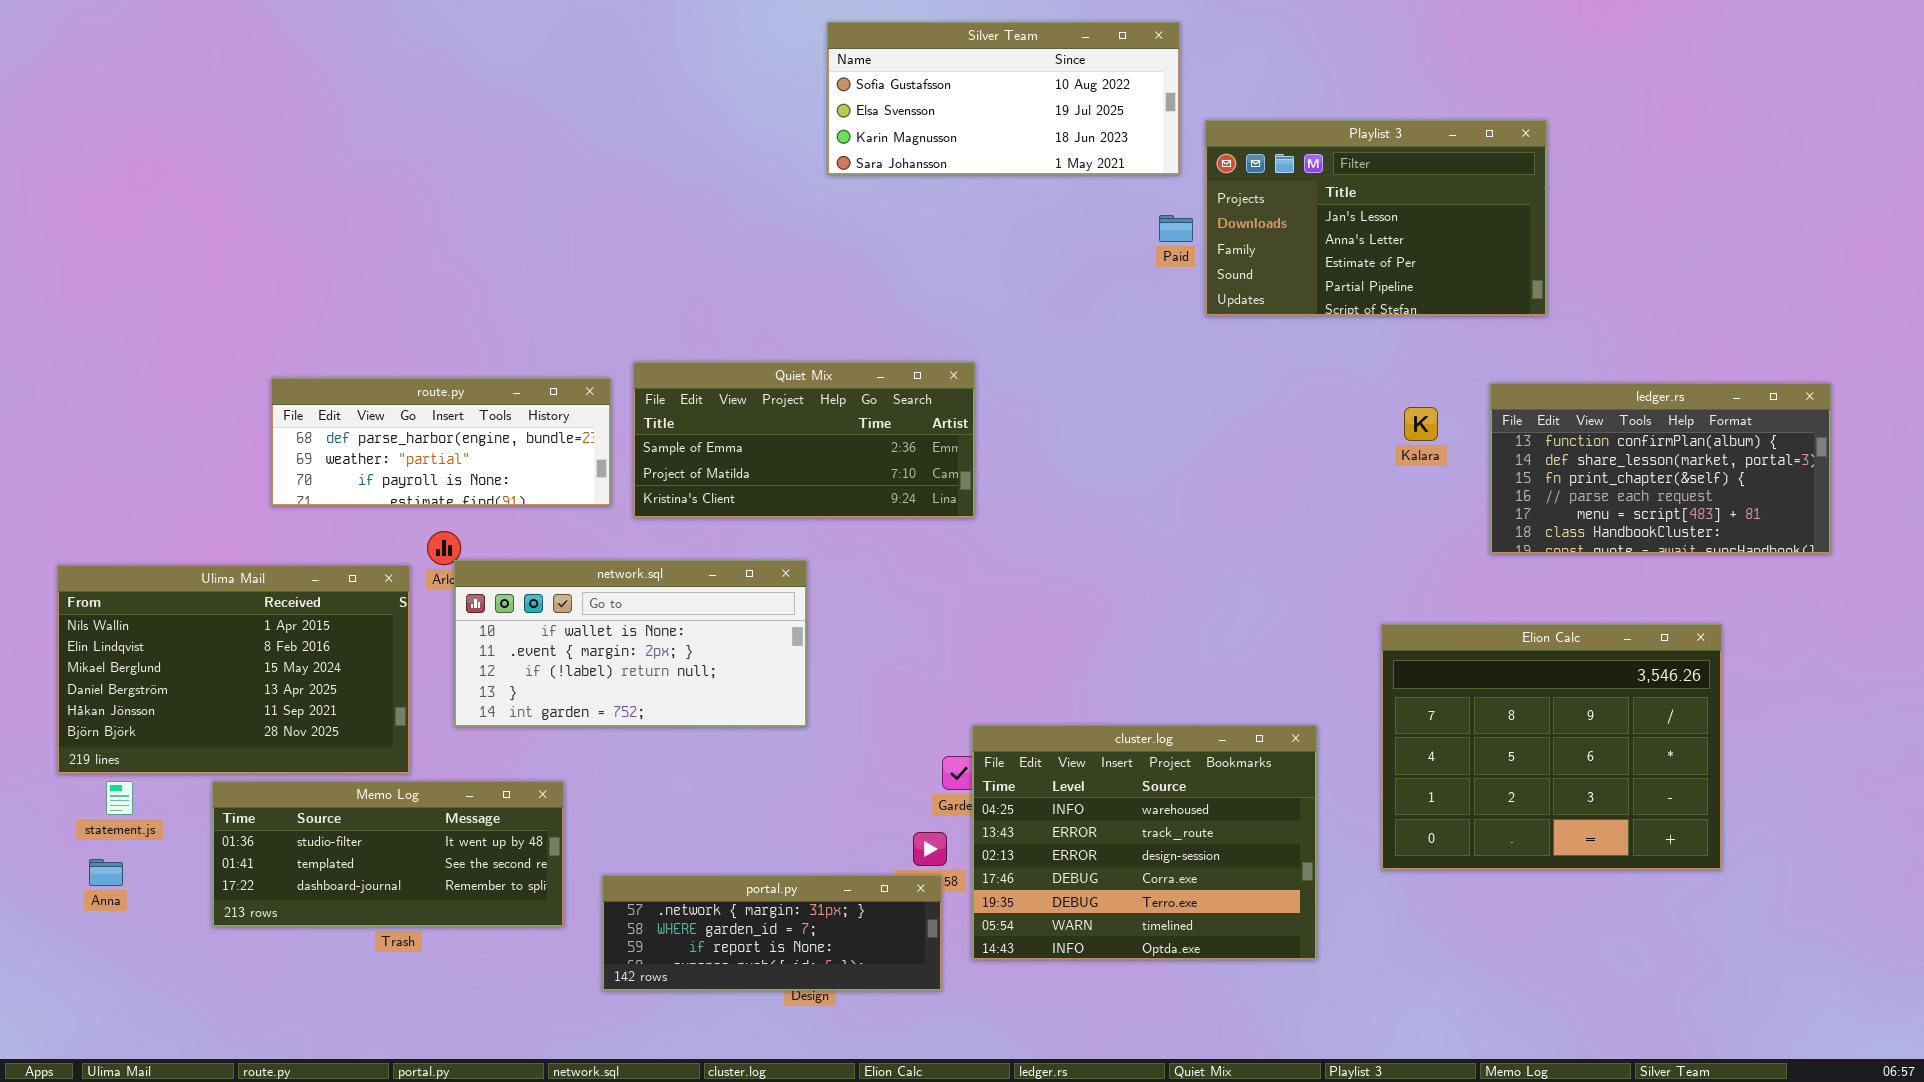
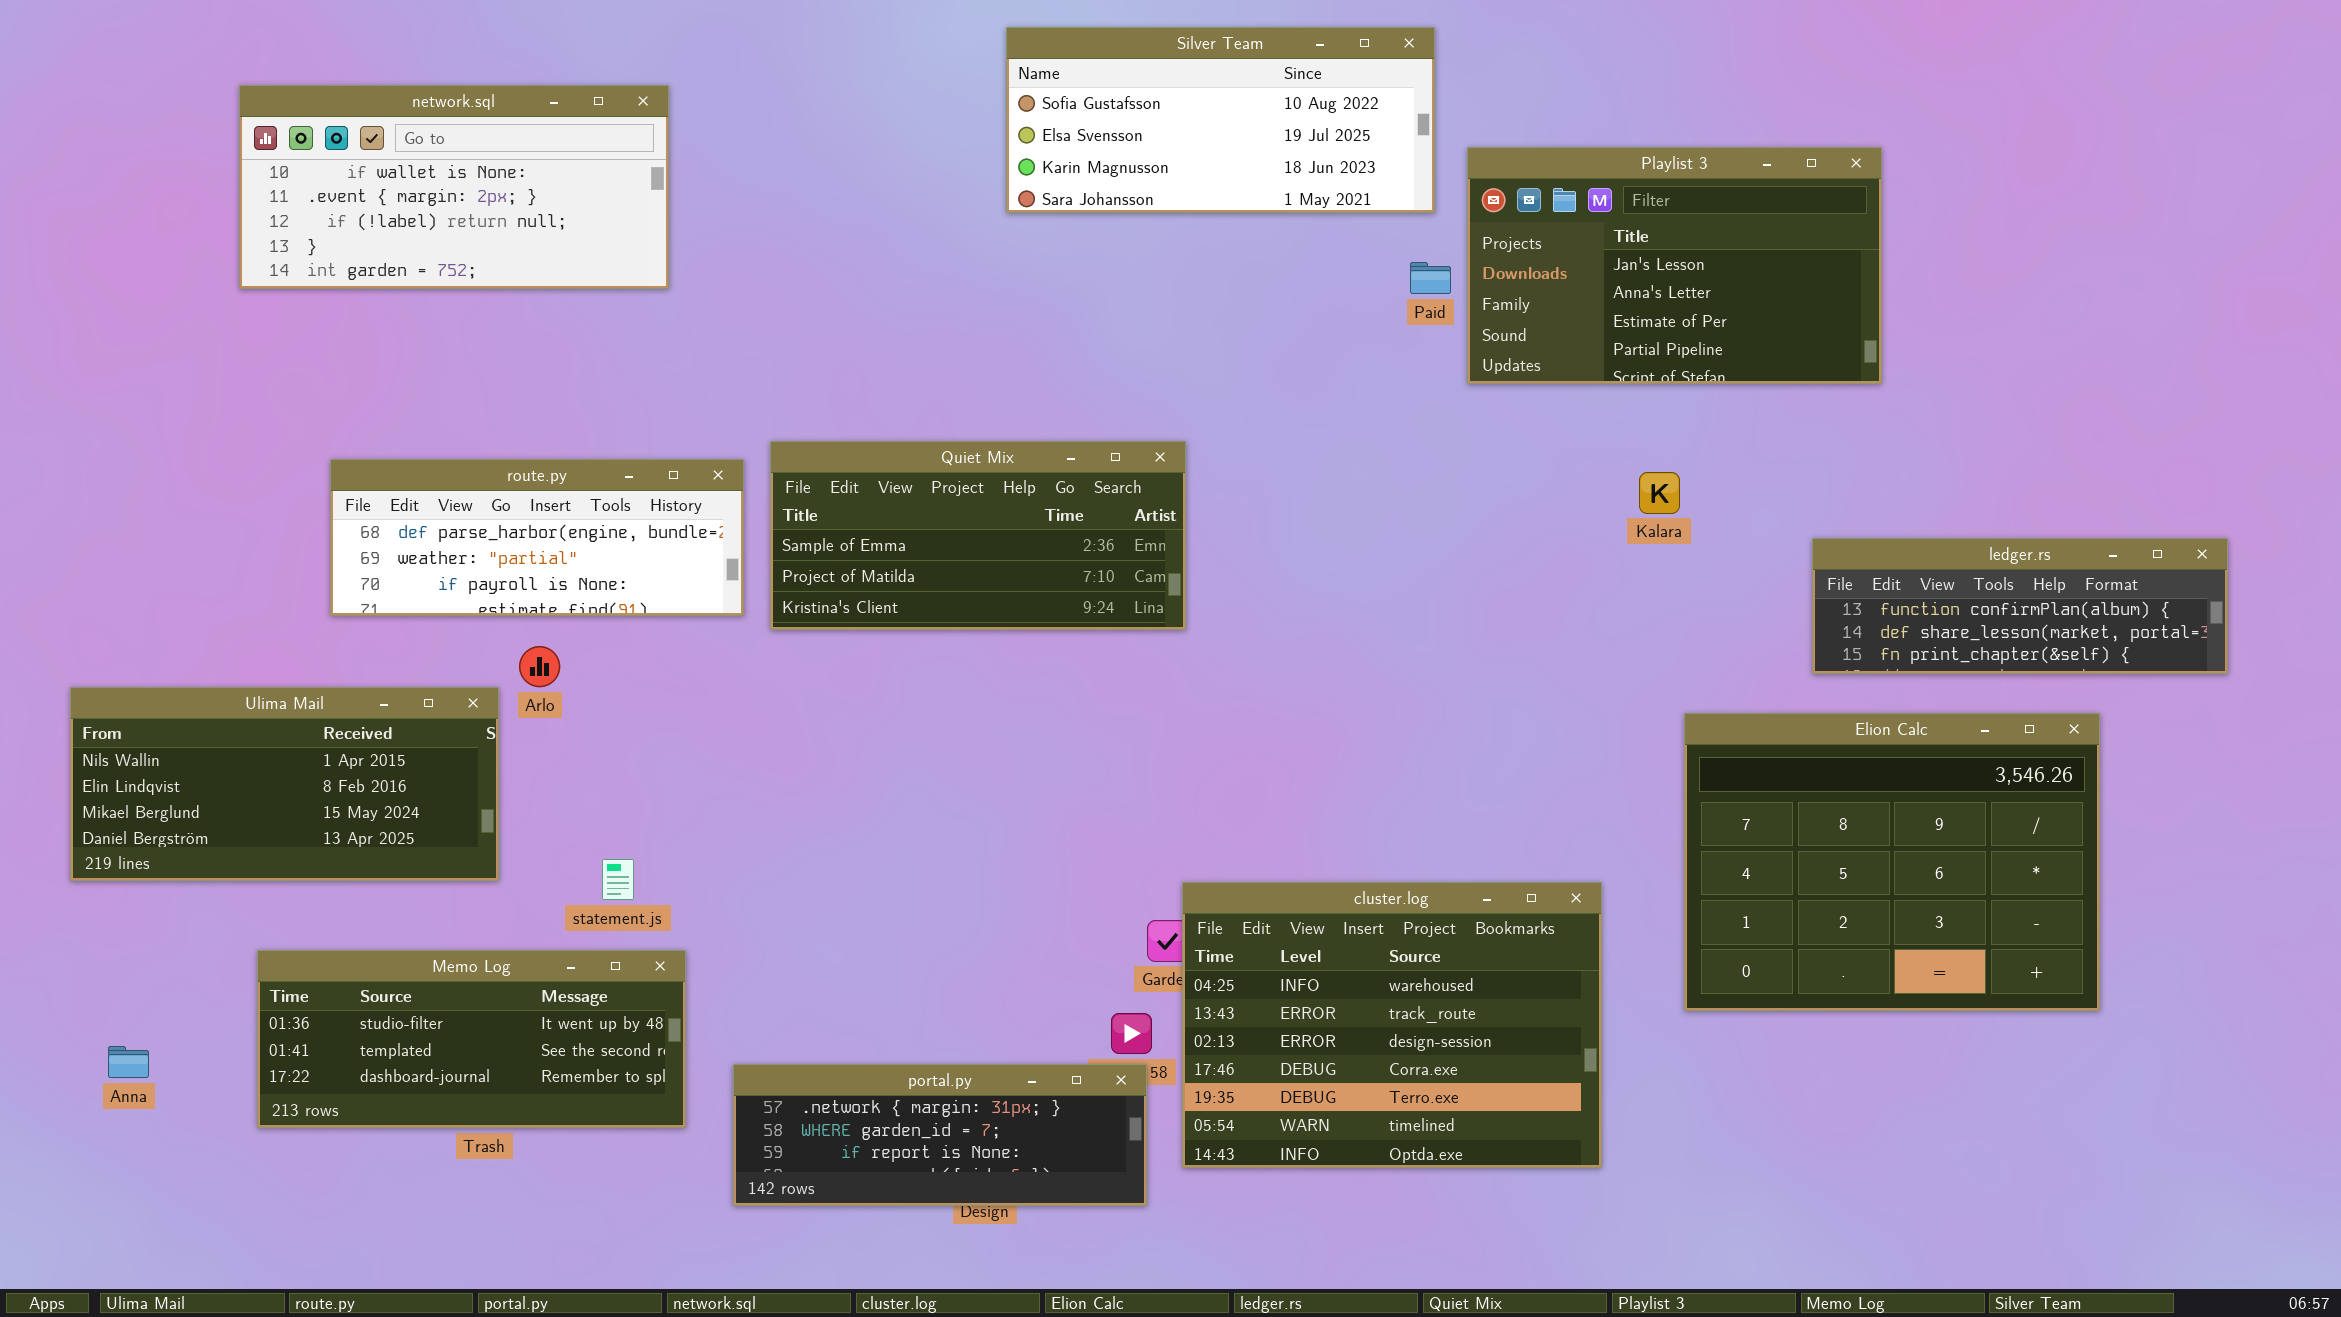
ledger.rs: [1490,383,1831,554] -> [1812,538,2228,674], resized
Kalara: [1404,407,1438,441] -> [1639,472,1680,514], moved
network.sql: [454,560,807,727] -> [239,85,669,289], moved
Ulima Mail: [57,565,410,774] -> [70,687,499,881], resized
Elion Calc: [1381,624,1722,870] -> [1684,713,2100,1011], moved
statement.js: [106,781,133,815] -> [602,859,634,900], moved

